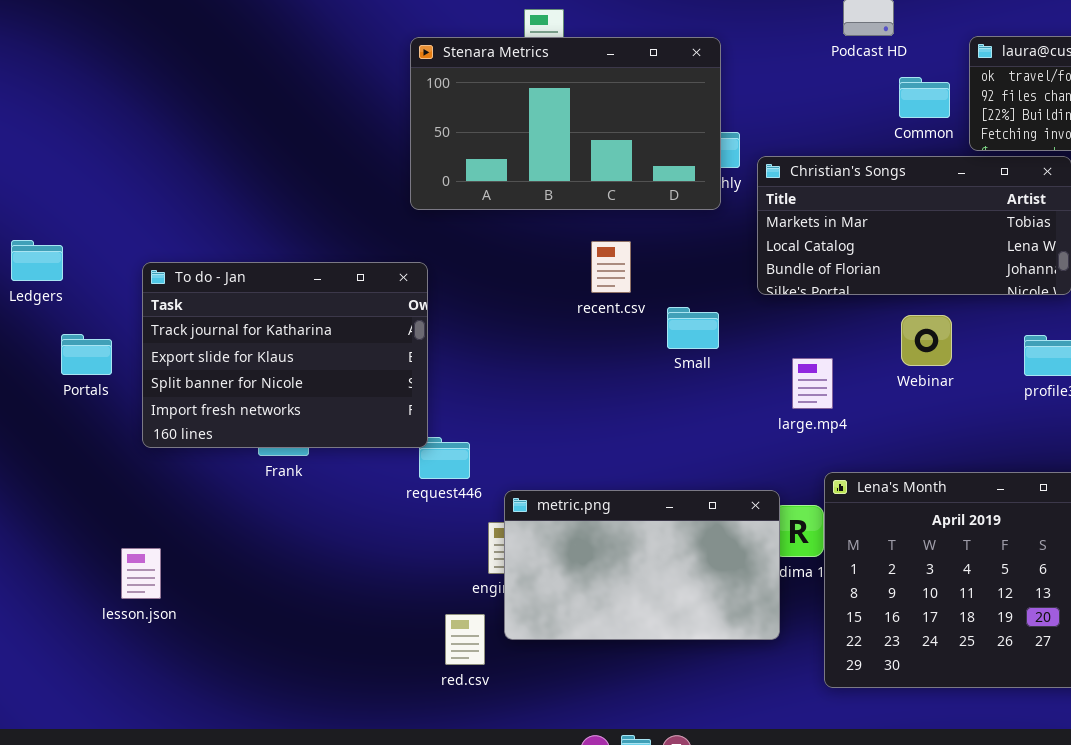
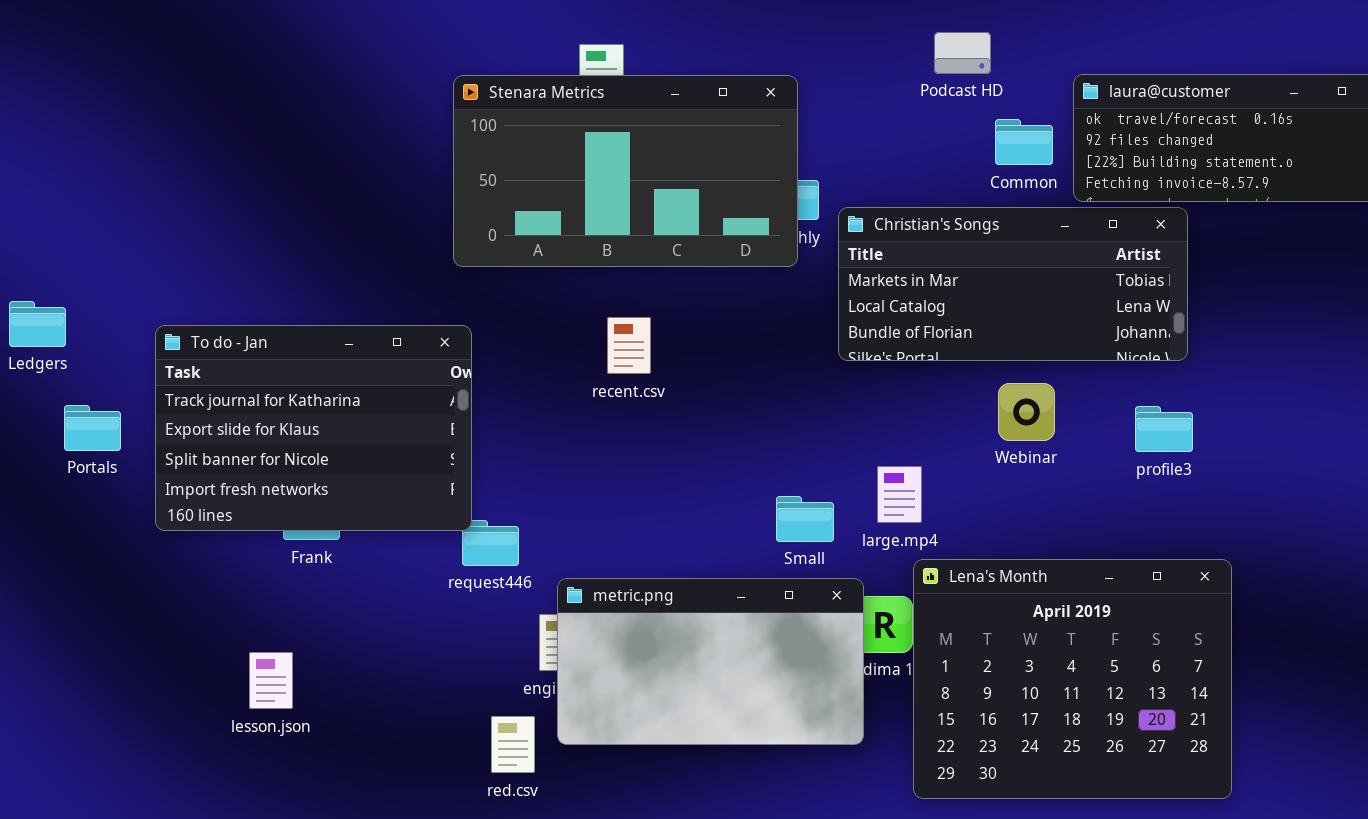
recent.csv: [591,241,631,293] -> [607,317,651,374], moved
Small: [667,307,719,349] -> [776,496,834,542], moved
large.mp4: [792,358,833,409] -> [877,466,922,523], moved
lesson.json: [121,548,161,599] -> [249,652,293,709], moved

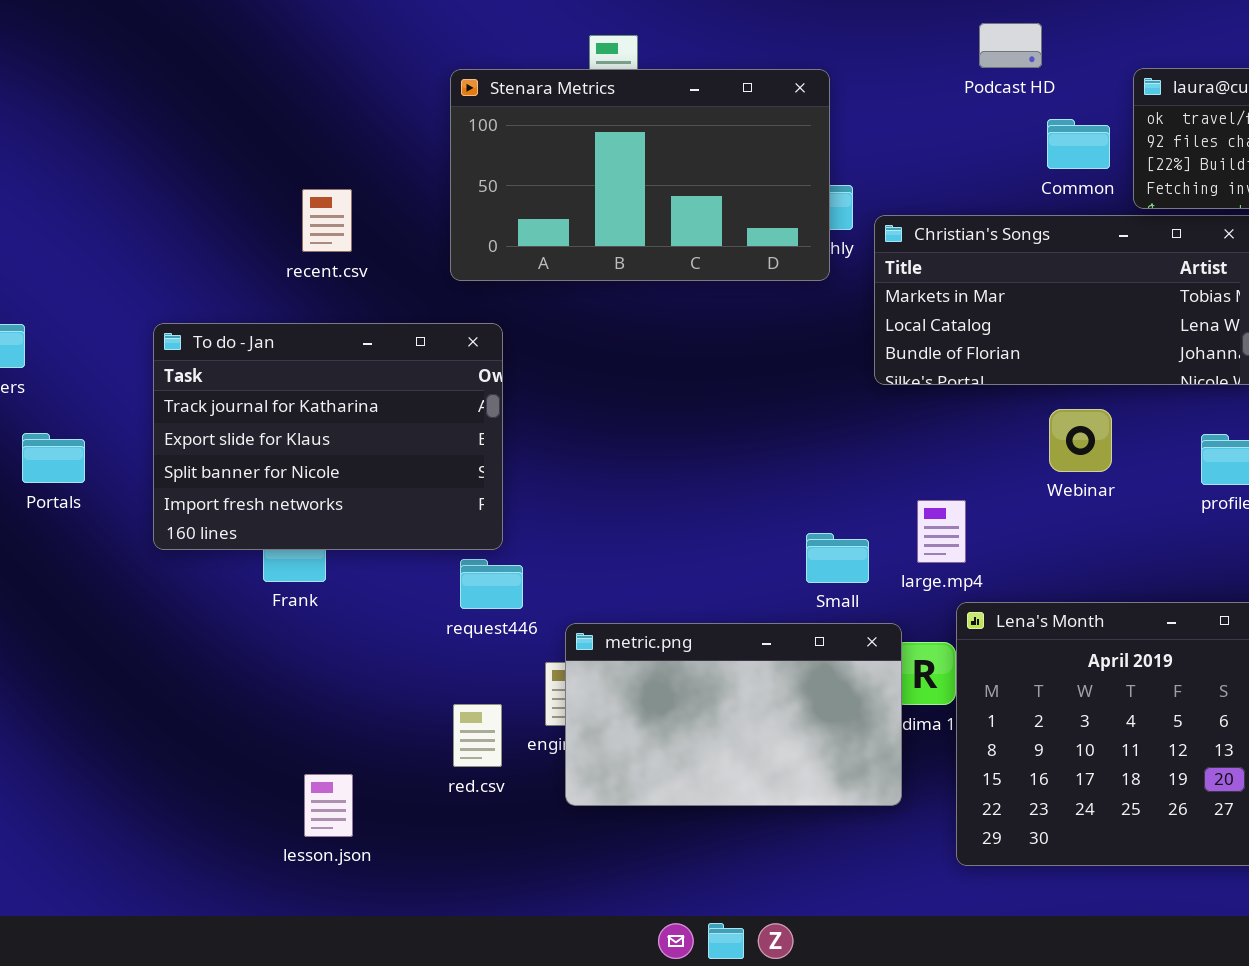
recent.csv: [607,317,651,374] -> [302,189,352,252], moved
To do - Jan: [155,325,472,531] -> [153,323,503,550], moved
lesson.json: [249,652,293,709] -> [304,774,353,837], moved
red.csv: [491,716,535,773] -> [453,704,502,767], moved

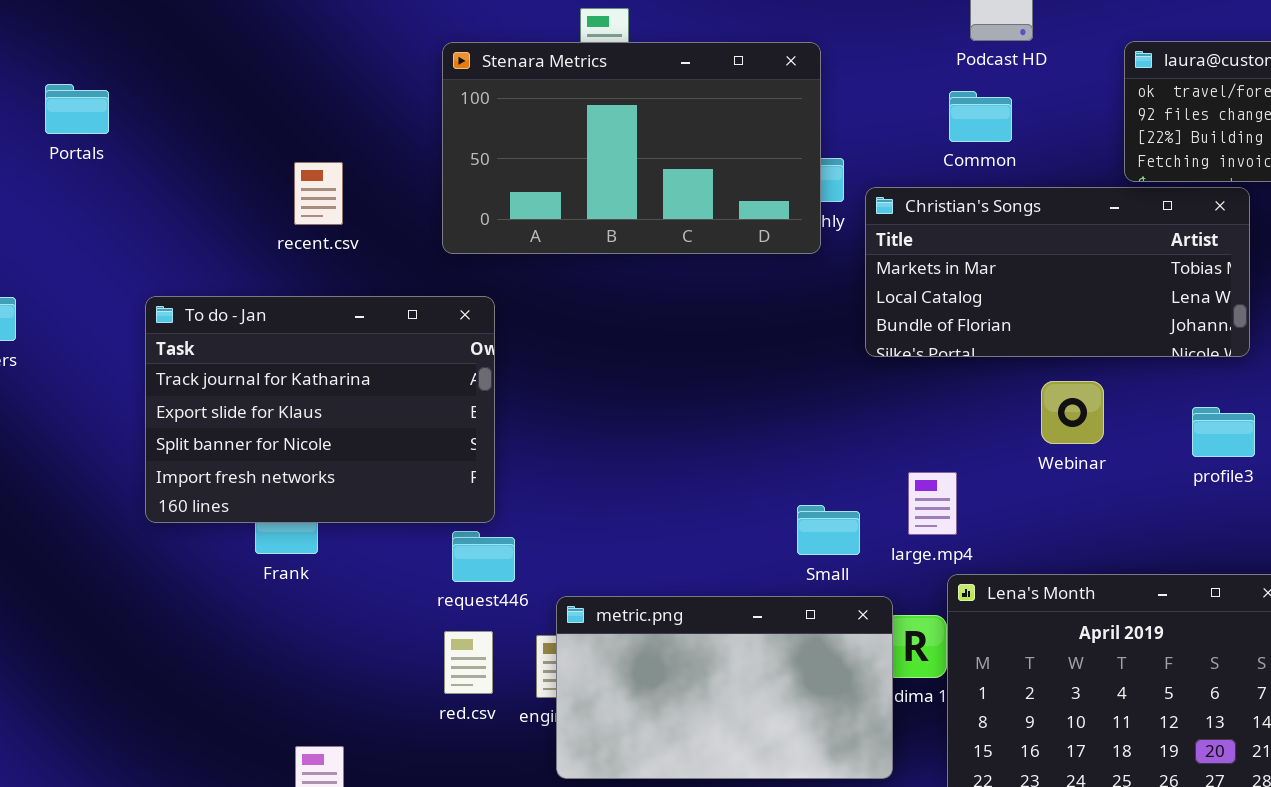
Common: [1047,119,1110,169] -> [949,91,1012,142], moved
Portals: [22,433,85,483] -> [45,84,109,134], moved
red.csv: [453,704,502,767] -> [444,631,493,694], moved

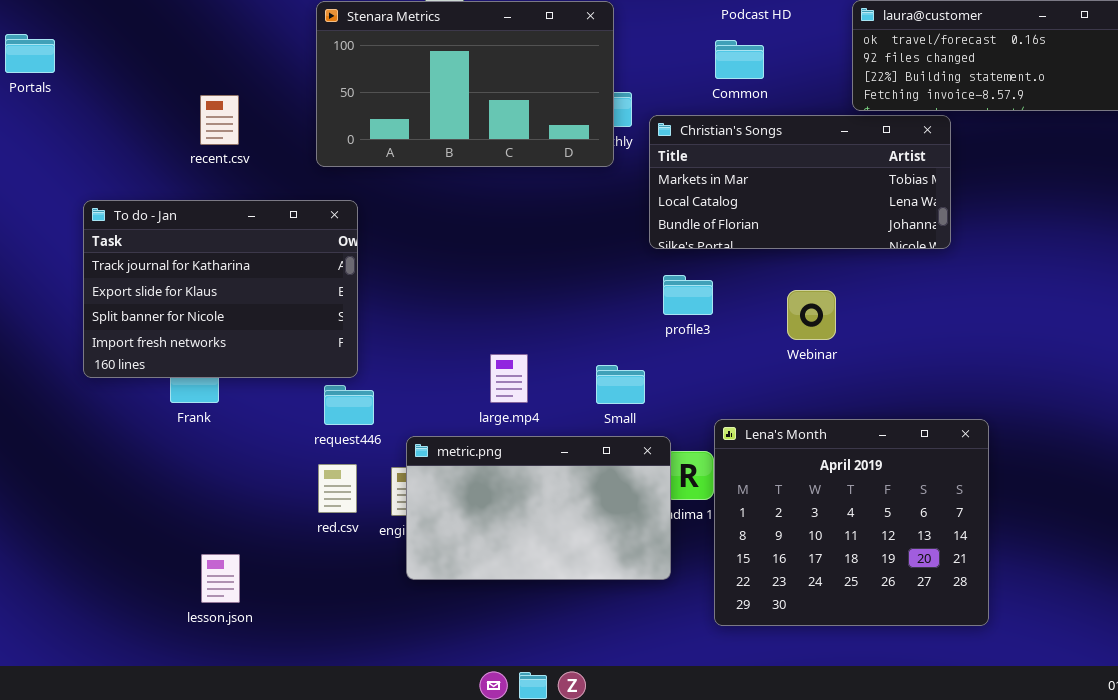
Webinar: [1041,381,1104,444] -> [787,290,836,340], moved
profile3: [1192,407,1255,457] -> [663,275,713,315], moved
large.mp4: [908,472,957,535] -> [490,354,528,403], moved

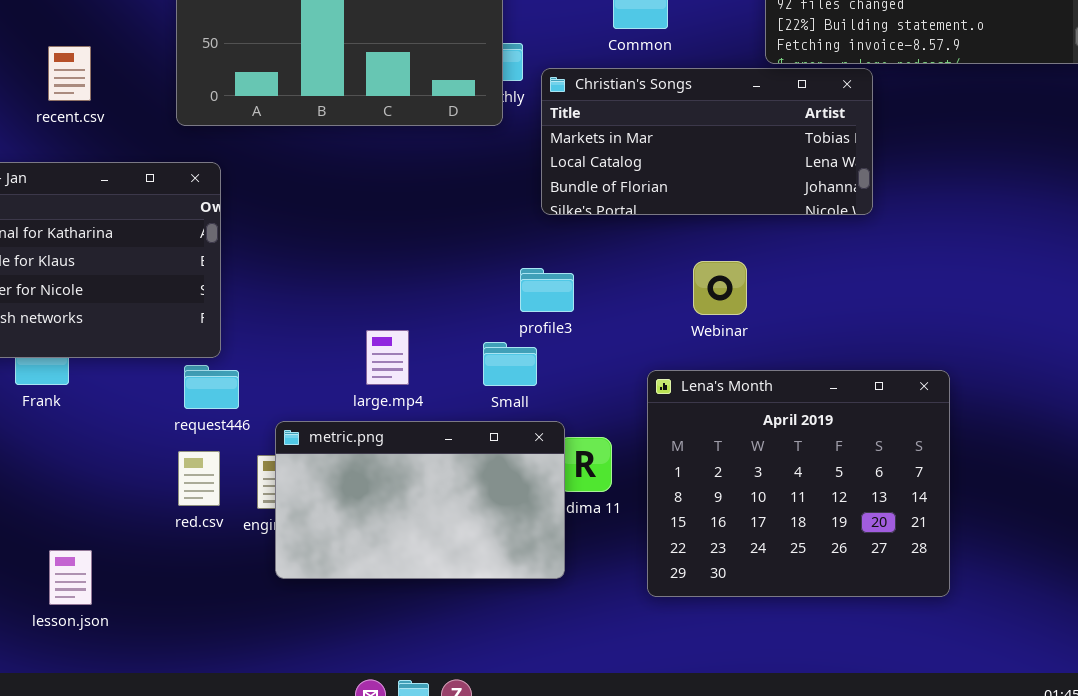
profile3: [663,275,713,315] -> [520,268,574,312], moved
Lena's Month: [714,419,989,626] -> [647,370,950,597], moved

